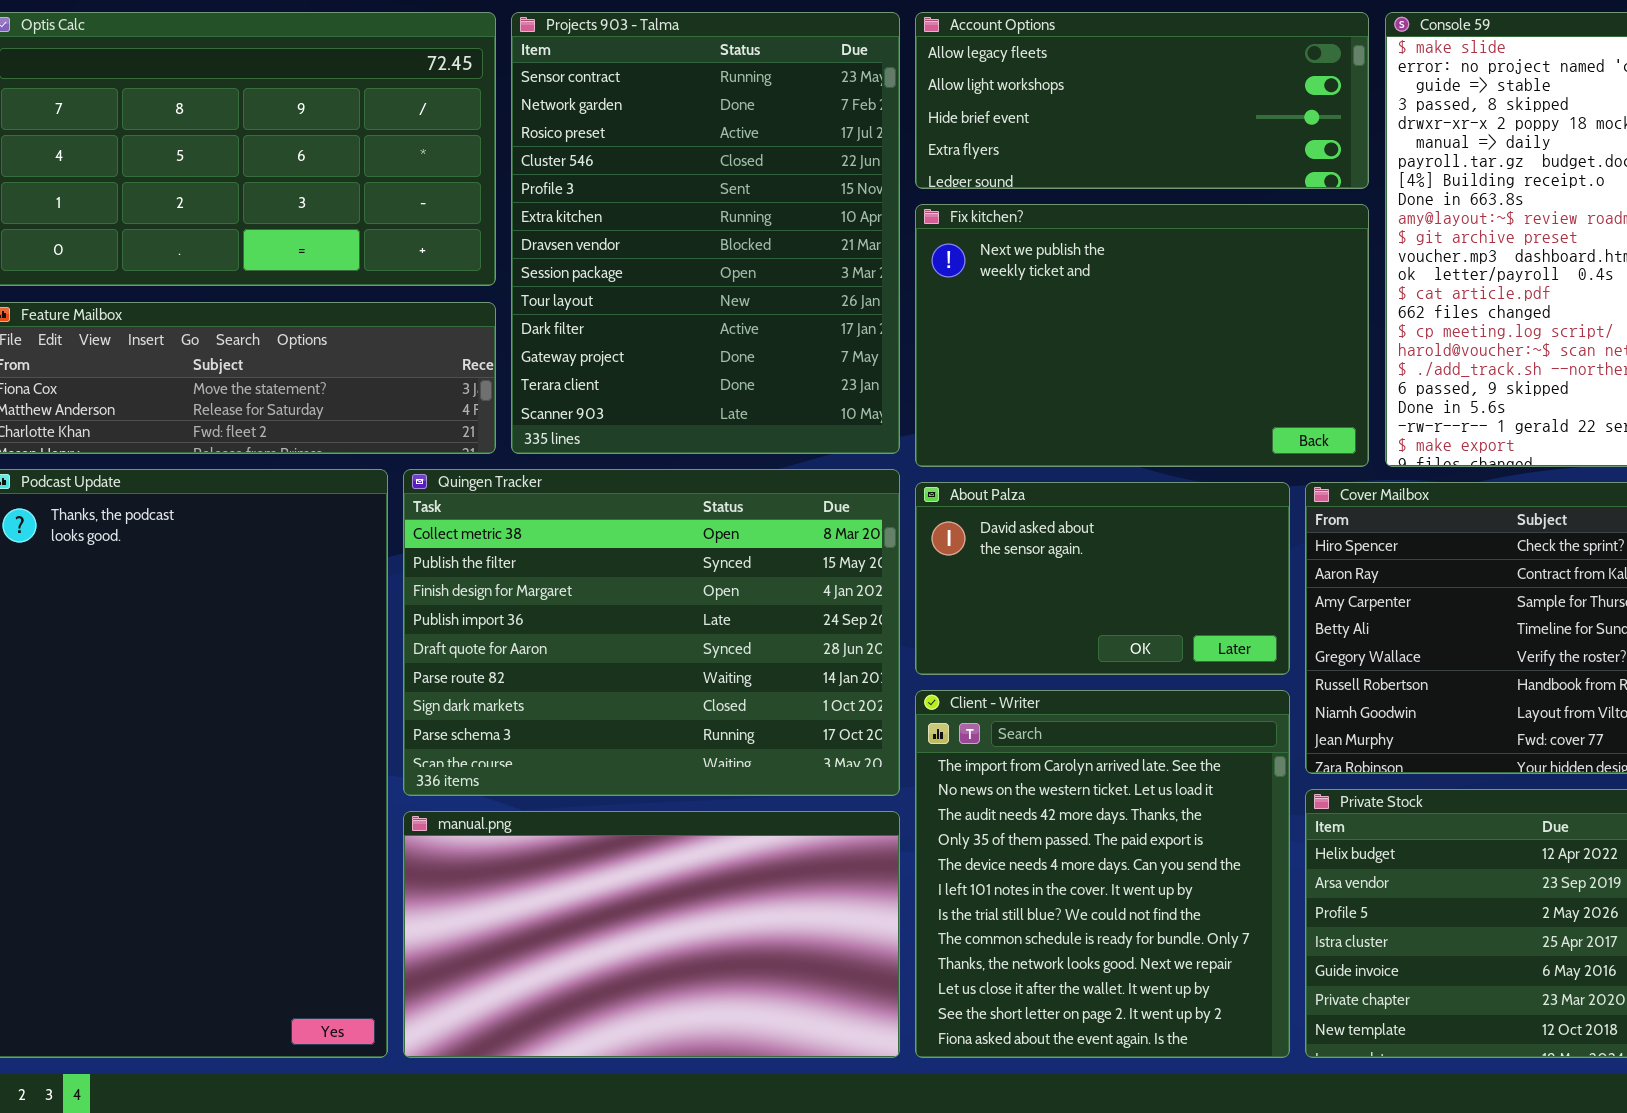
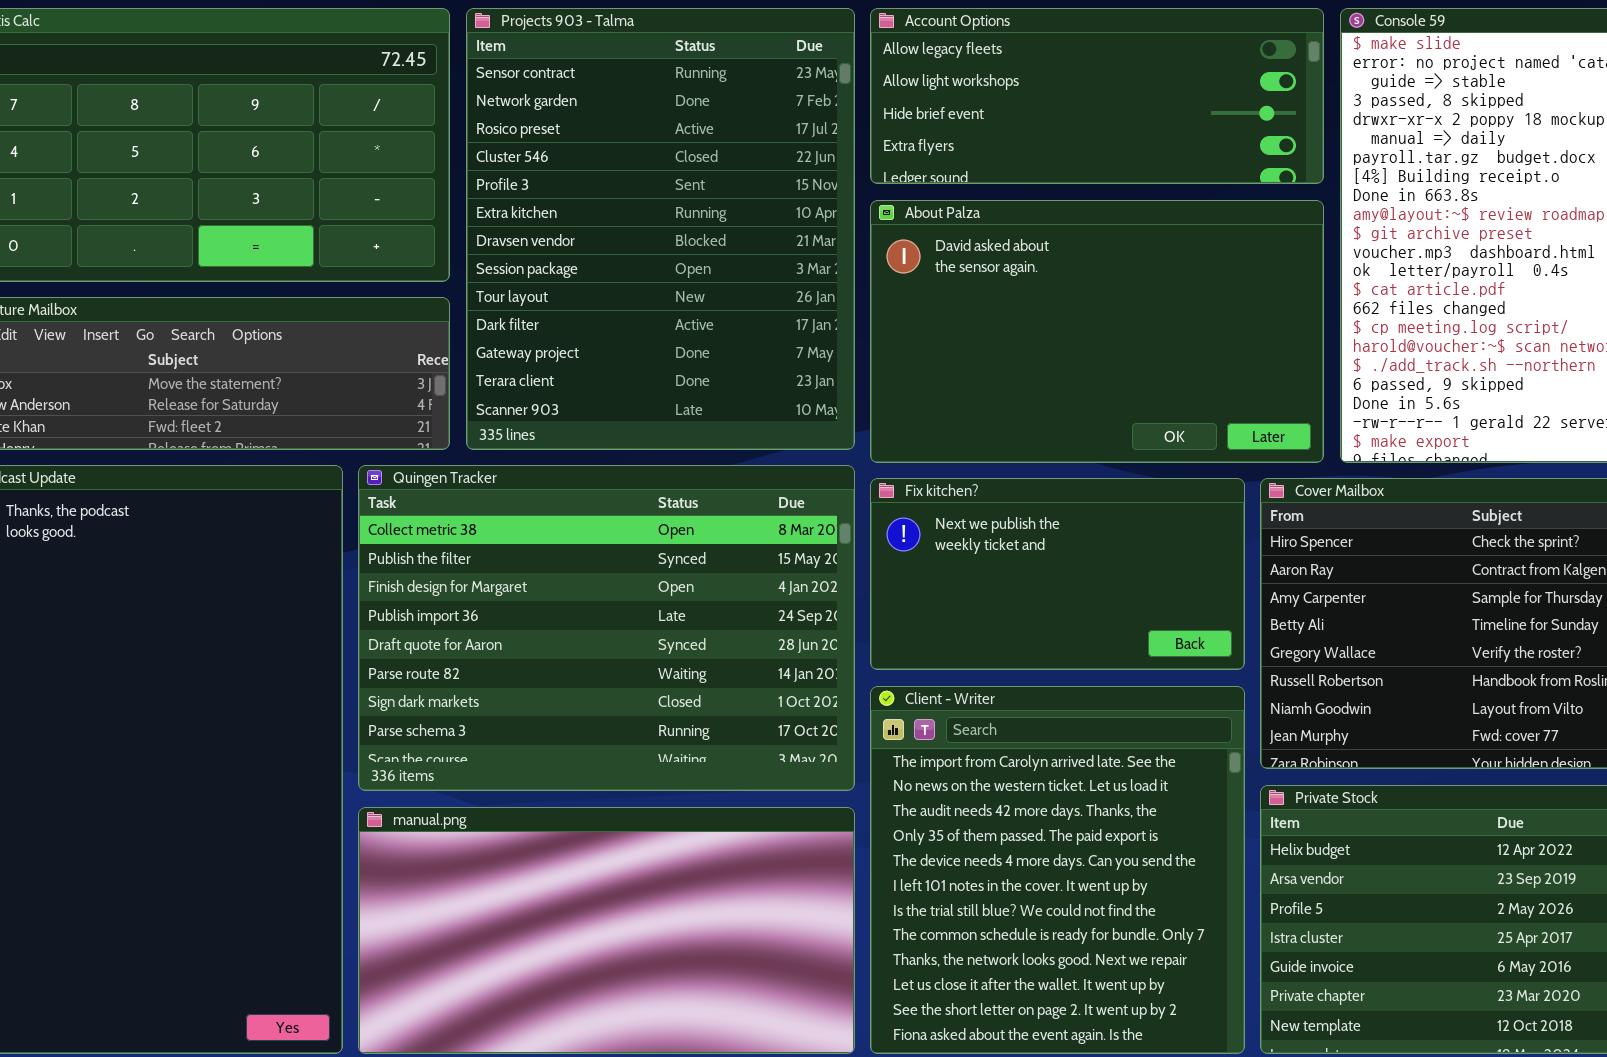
Fix kitchen?: [915,204,1369,467] -> [870,478,1245,670], moved, resized
About Palza: [915,482,1290,675] -> [870,200,1324,463], moved, resized

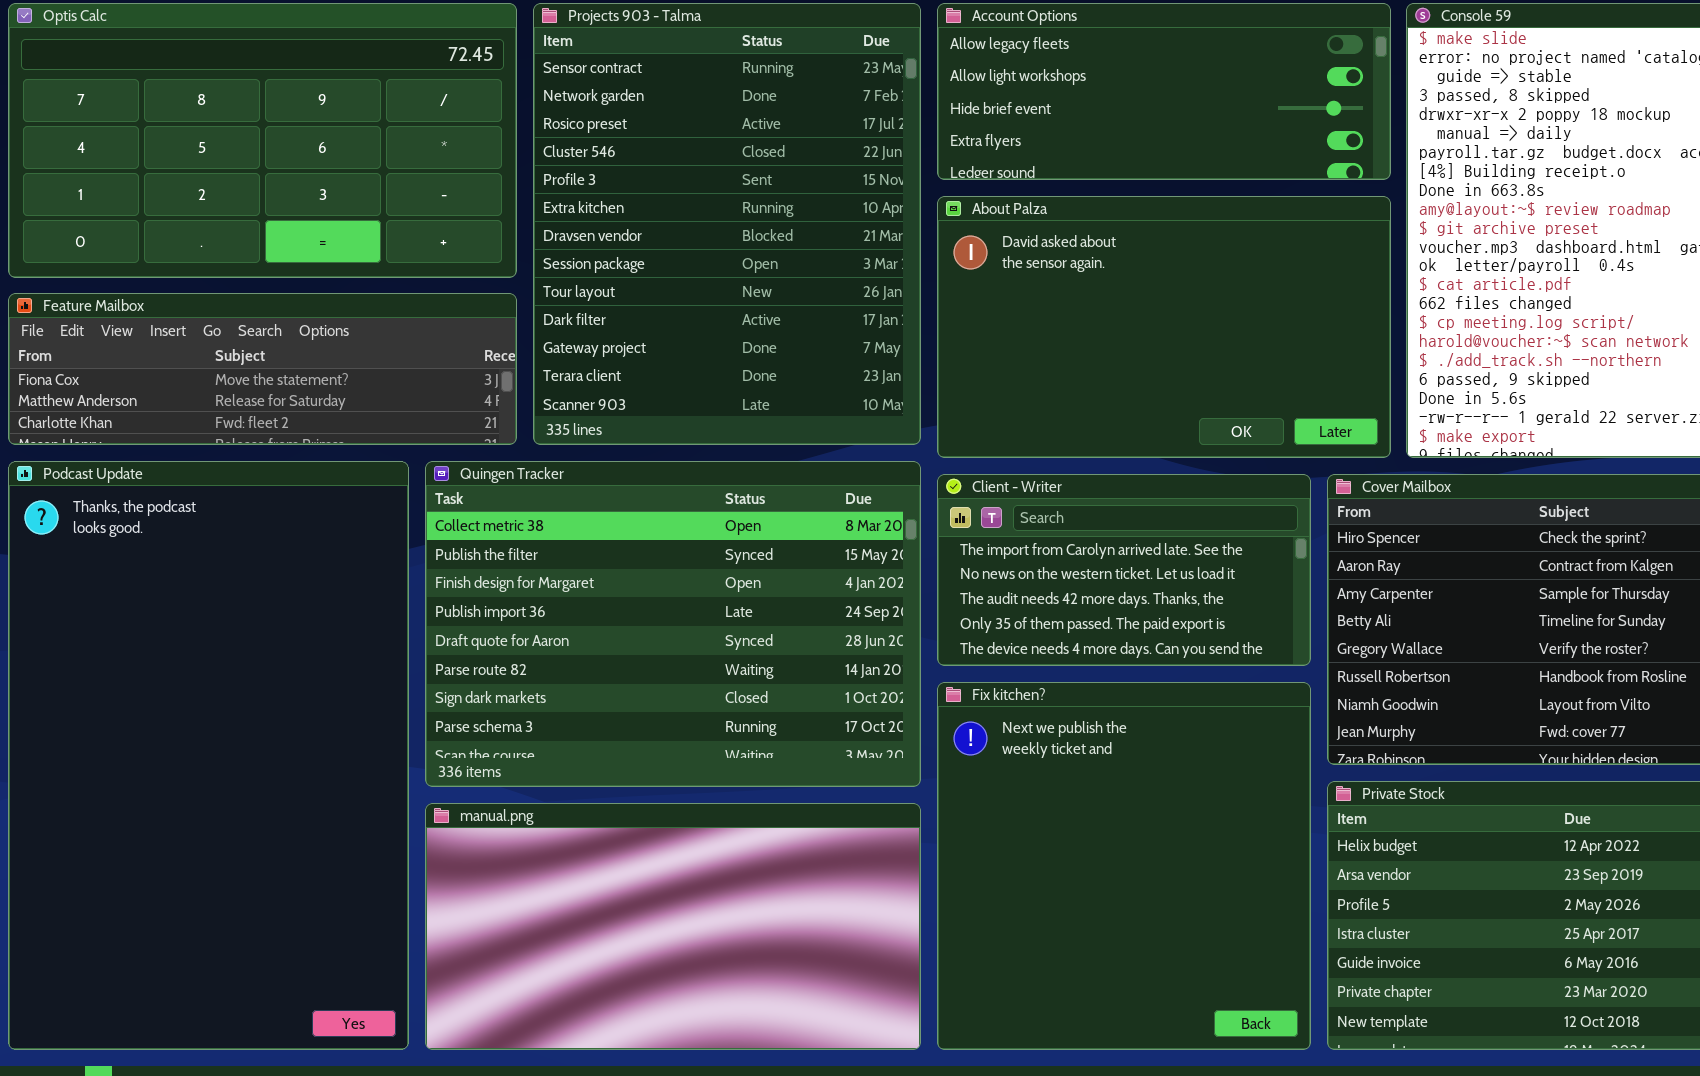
Fix kitchen?: [870,478,1245,670] -> [937,682,1311,1050], moved, resized
Client - Writer: [870,686,1245,1054] -> [937,474,1311,666], moved, resized

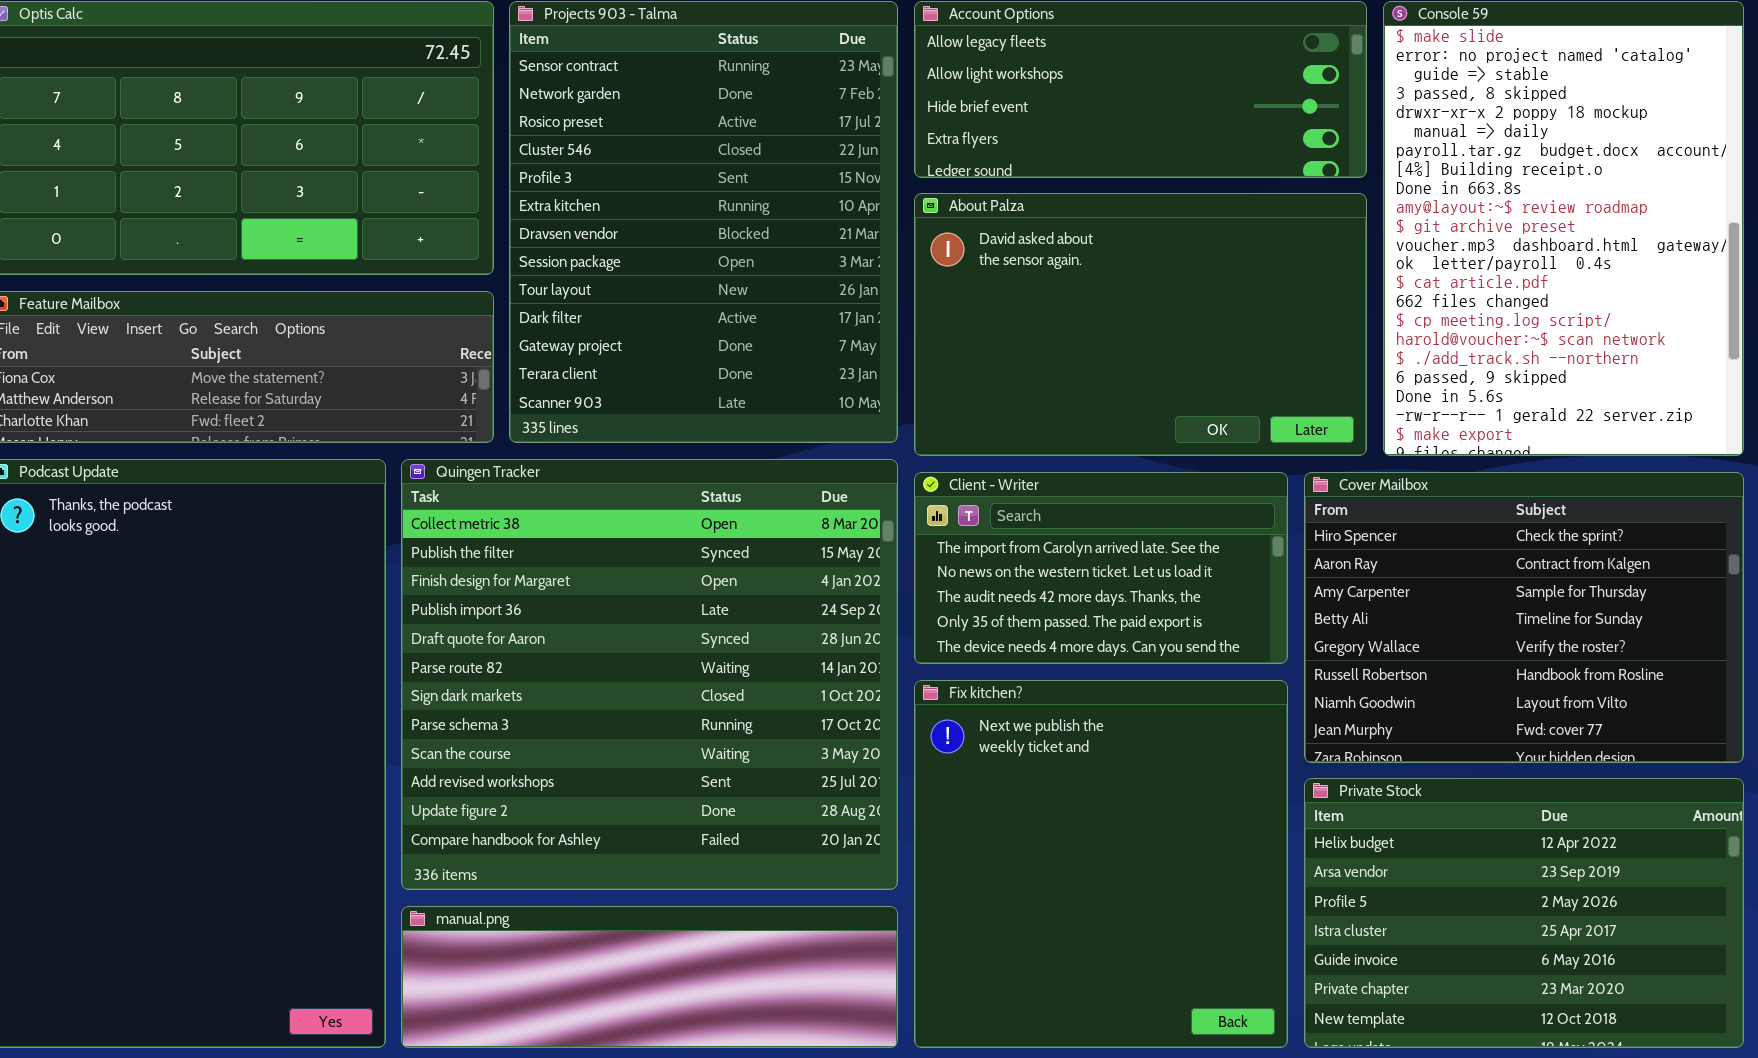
Quingen Tracker: [425,461,921,787] -> [401,459,898,890], resized
manual.png: [425,803,921,1050] -> [401,906,898,1048], resized

